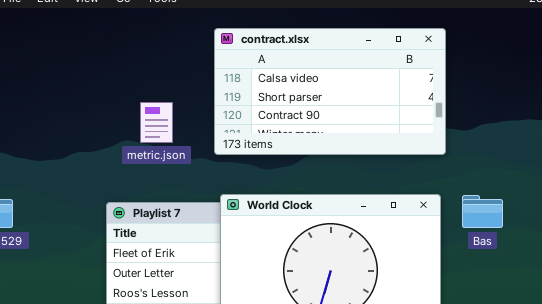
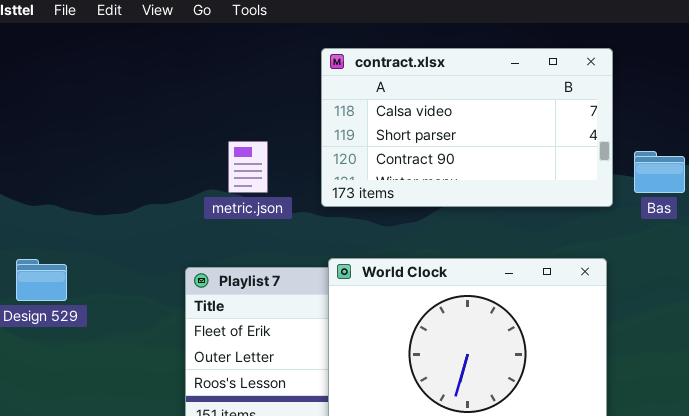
Bas: [462,195,503,228] -> [634,151,685,193], moved

